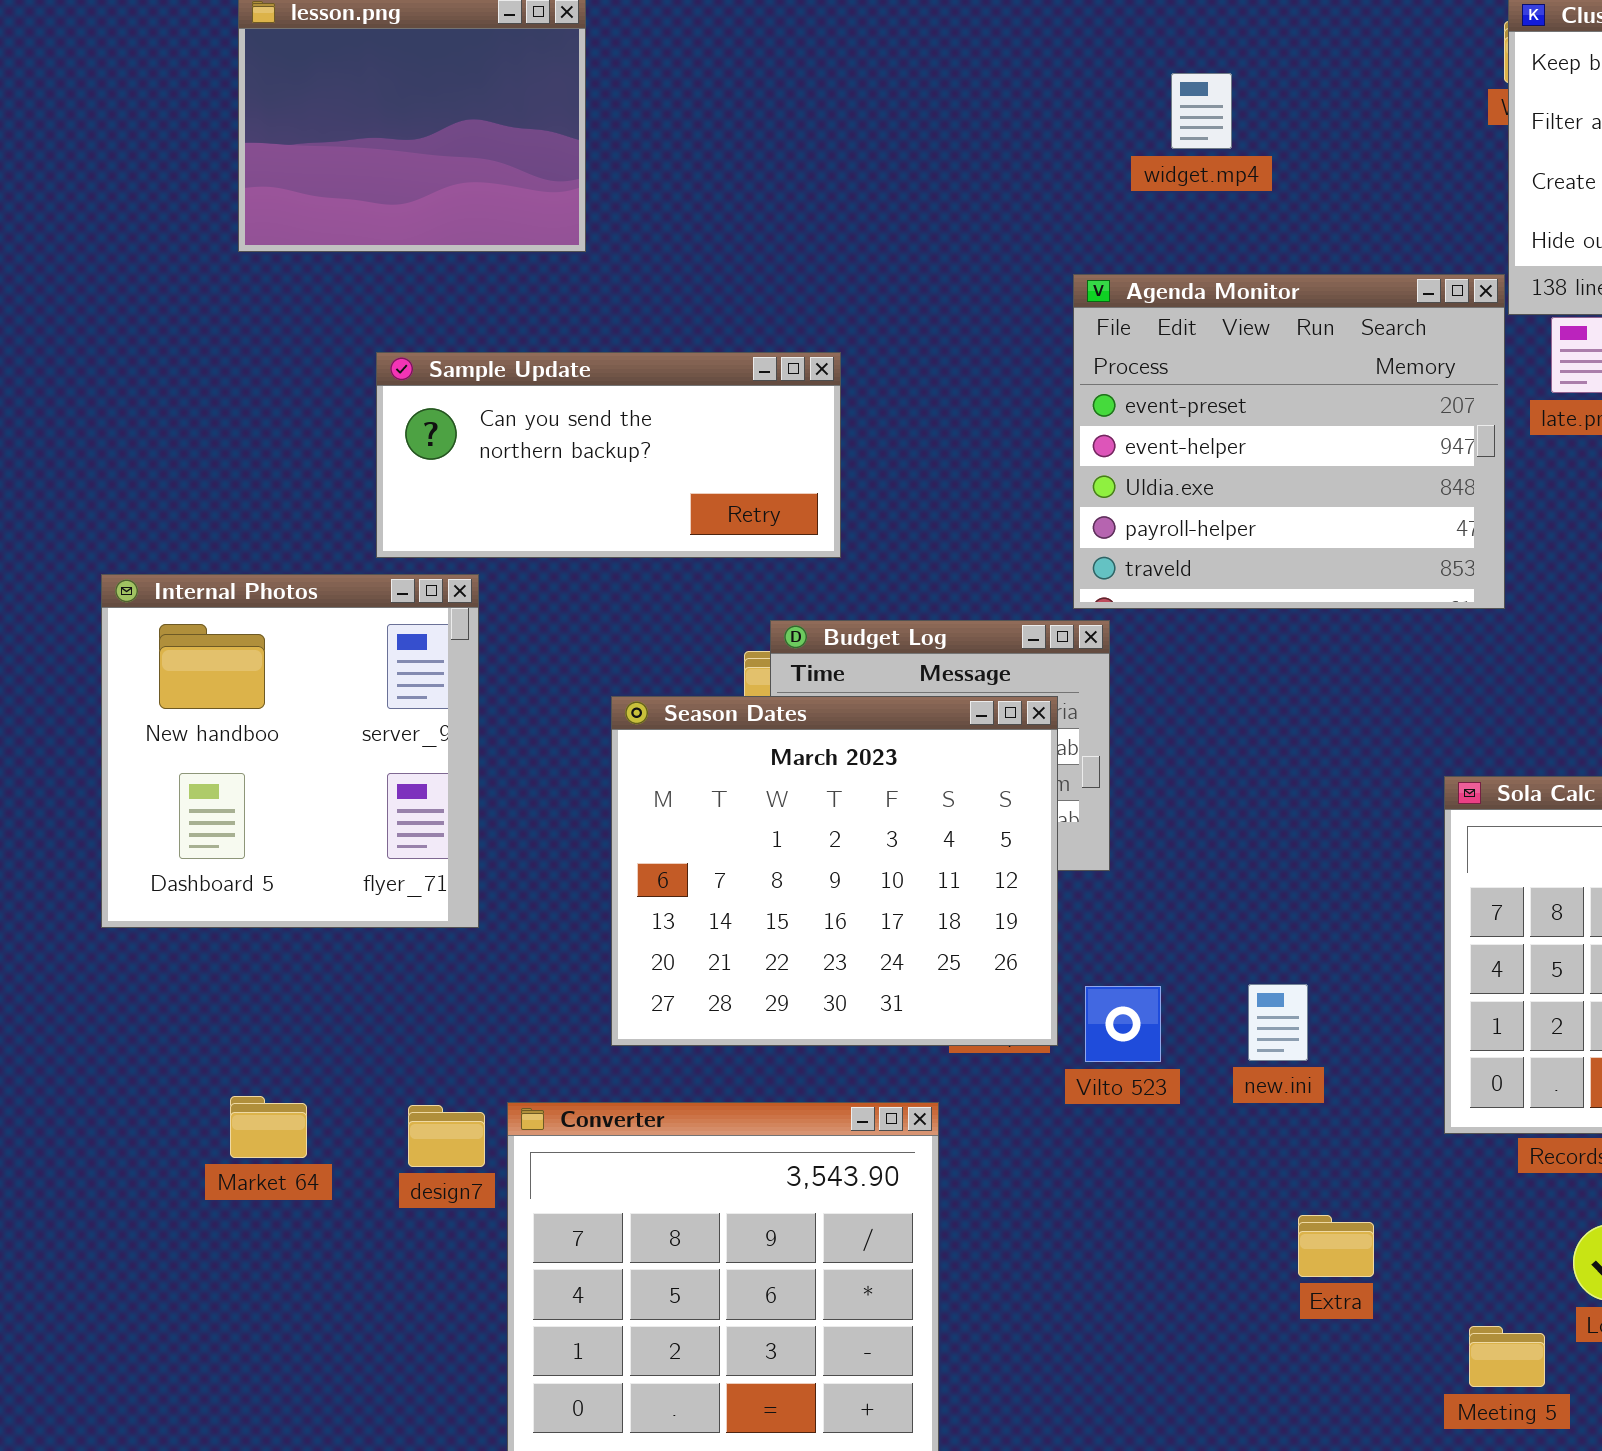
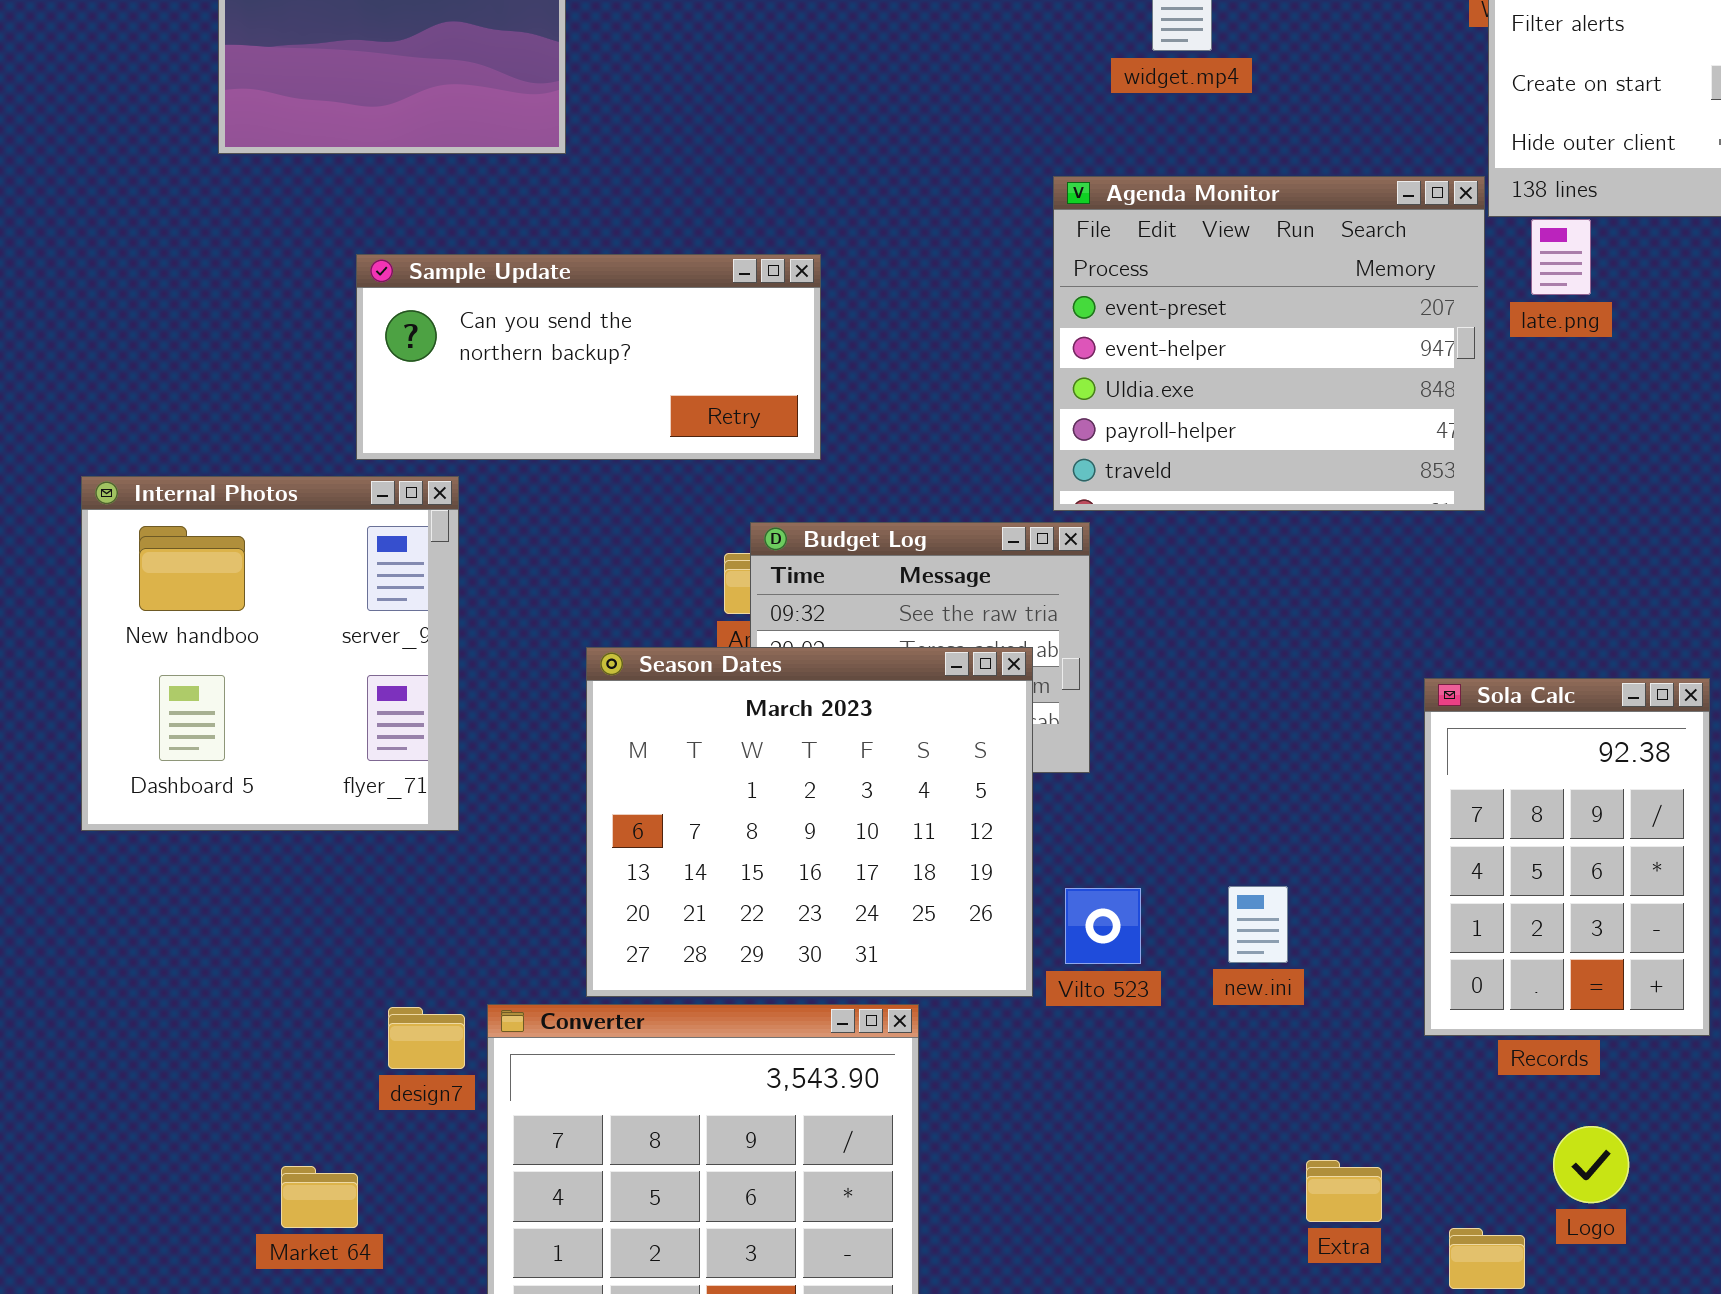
Season Dates: [611,696,1058,1046] -> [586,647,1033,997], moved
Market 64: [230,1096,307,1158] -> [281,1166,358,1228], moved
Extra: [1298,1215,1374,1277] -> [1306,1160,1382,1222], moved

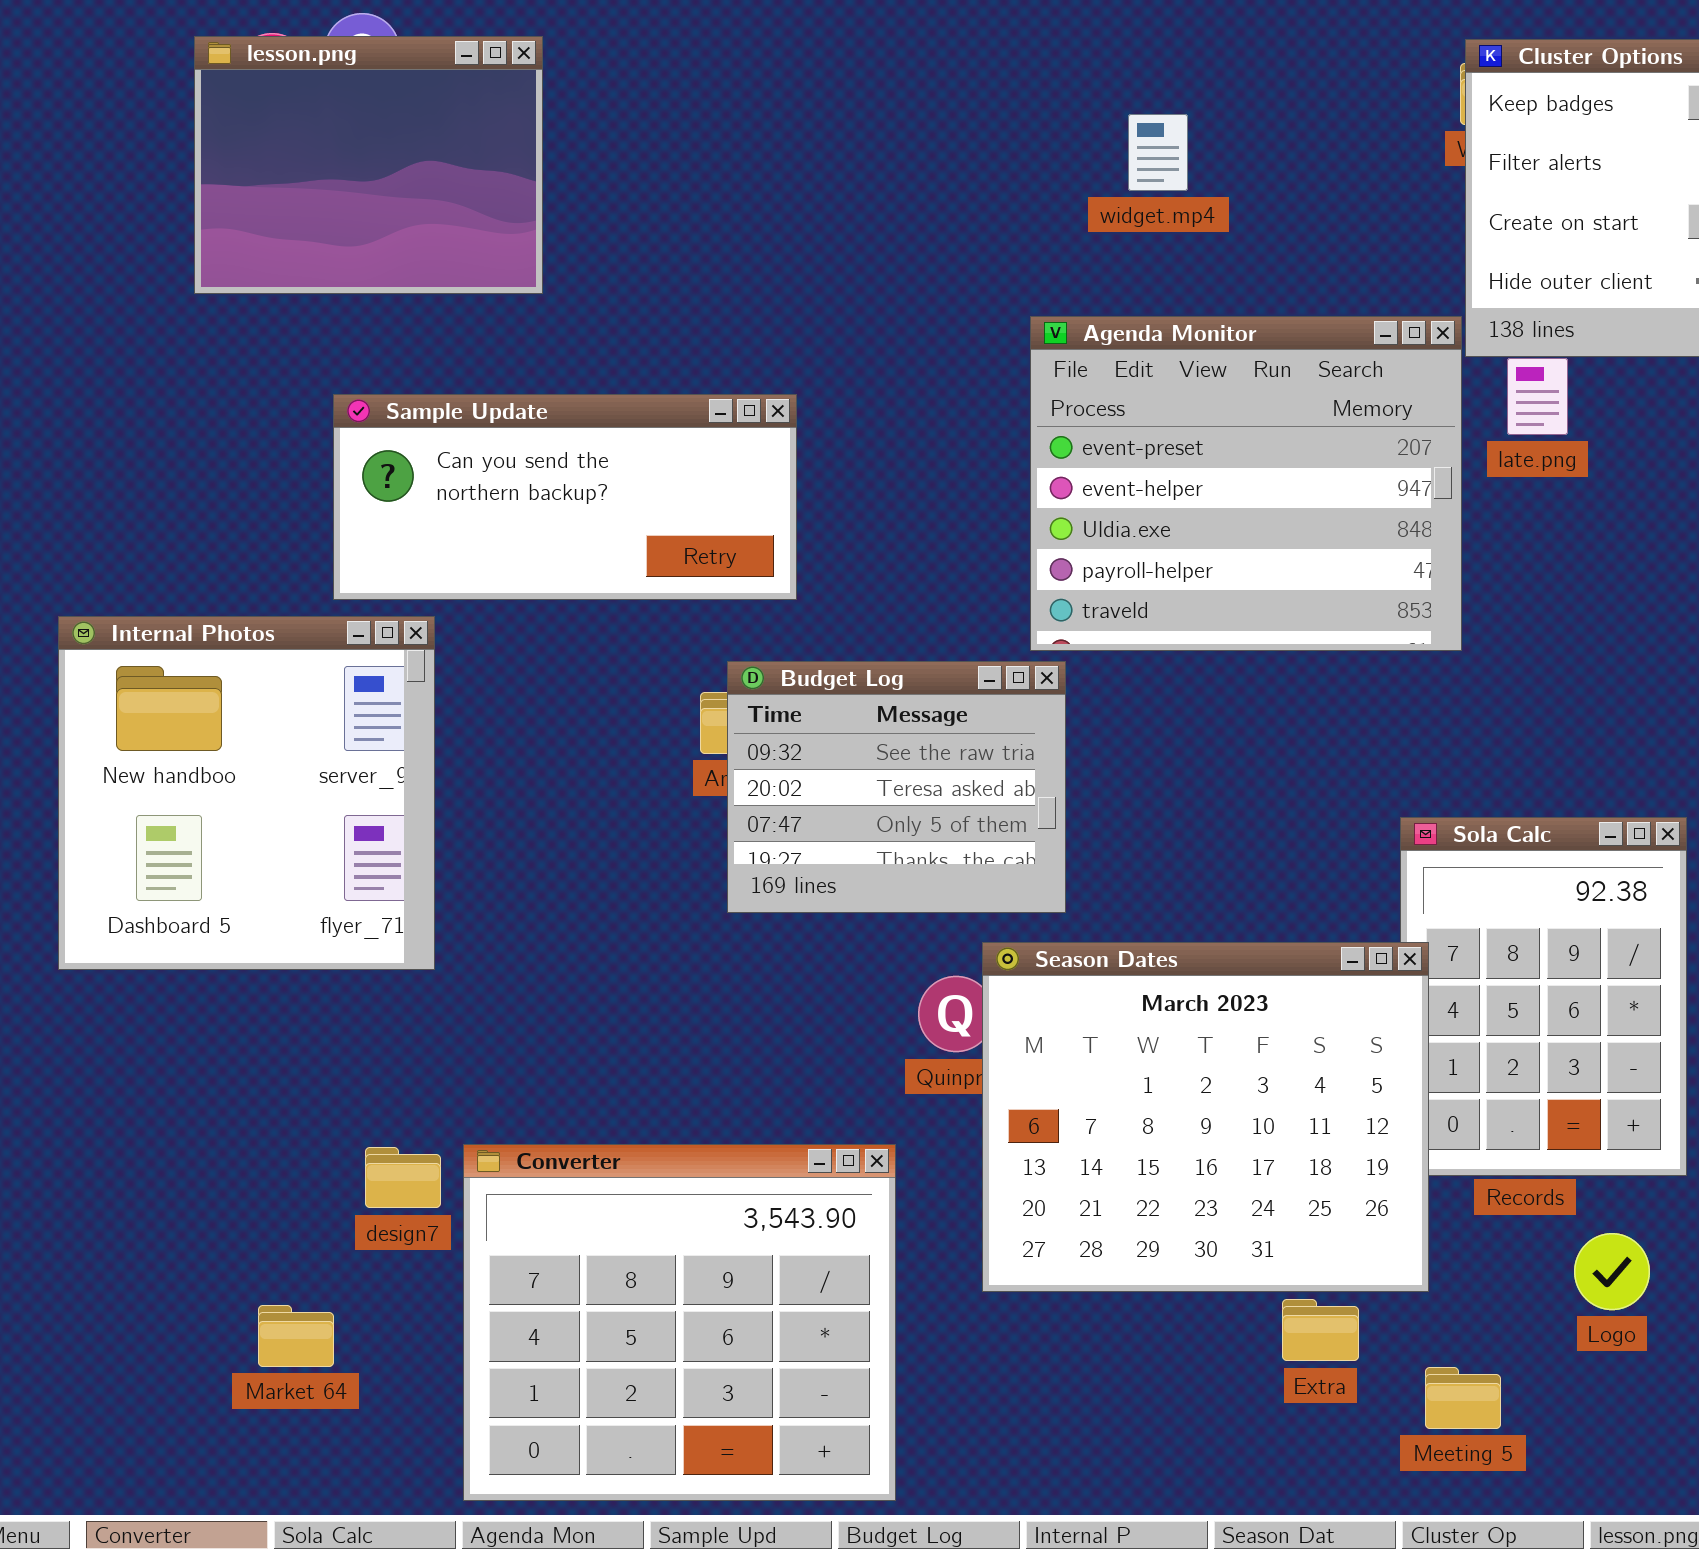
Season Dates: [586,647,1033,997] -> [982,942,1429,1292], moved
Logo: [1553,1126,1629,1203] -> [1574,1233,1650,1310], moved

